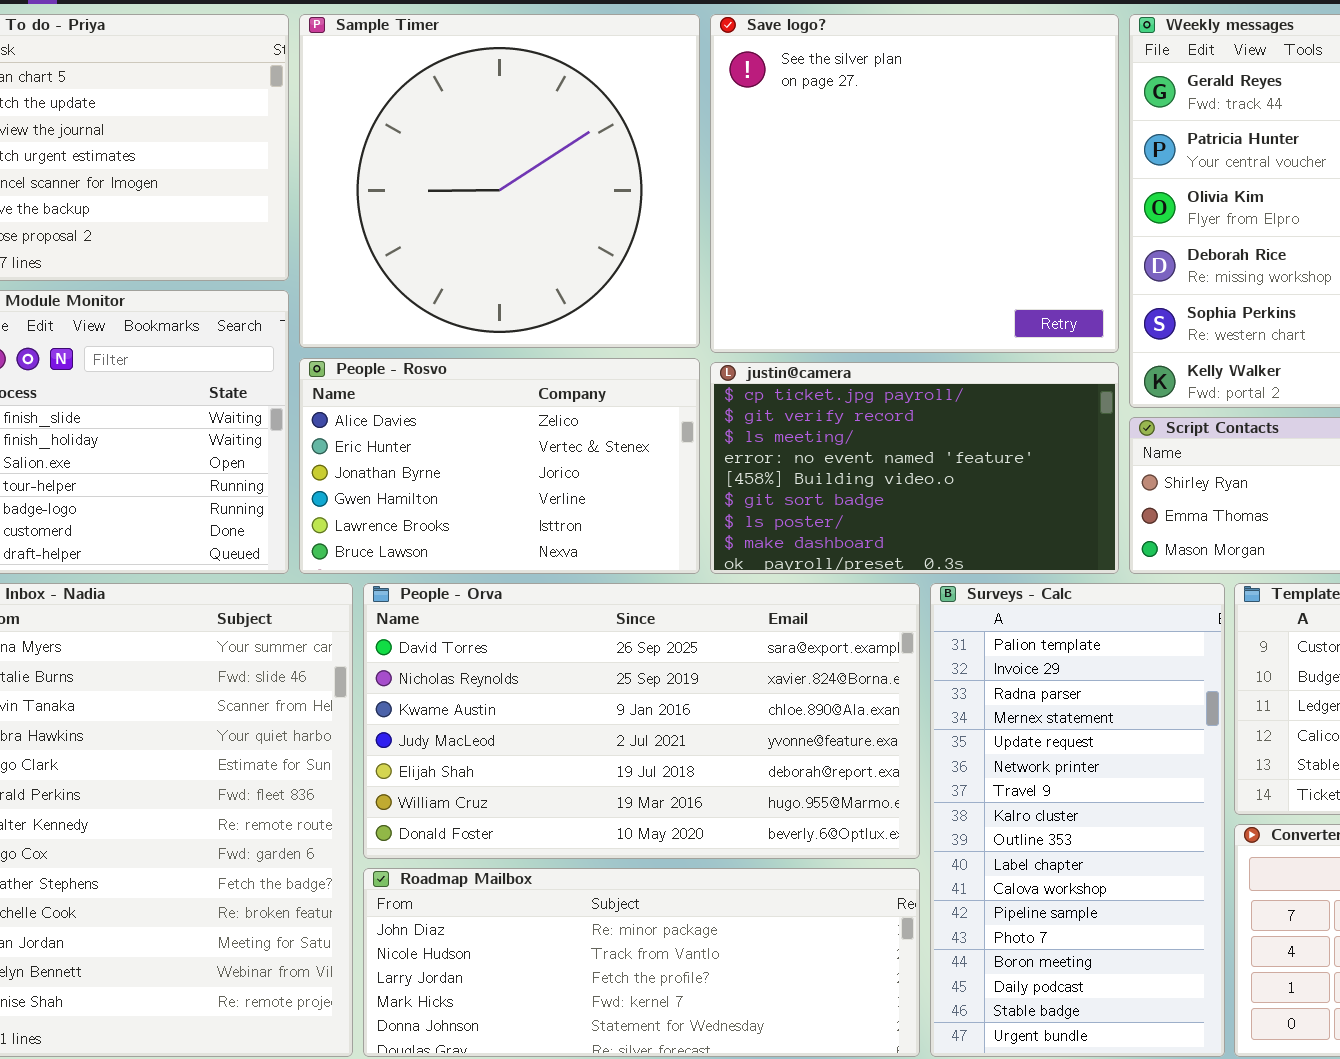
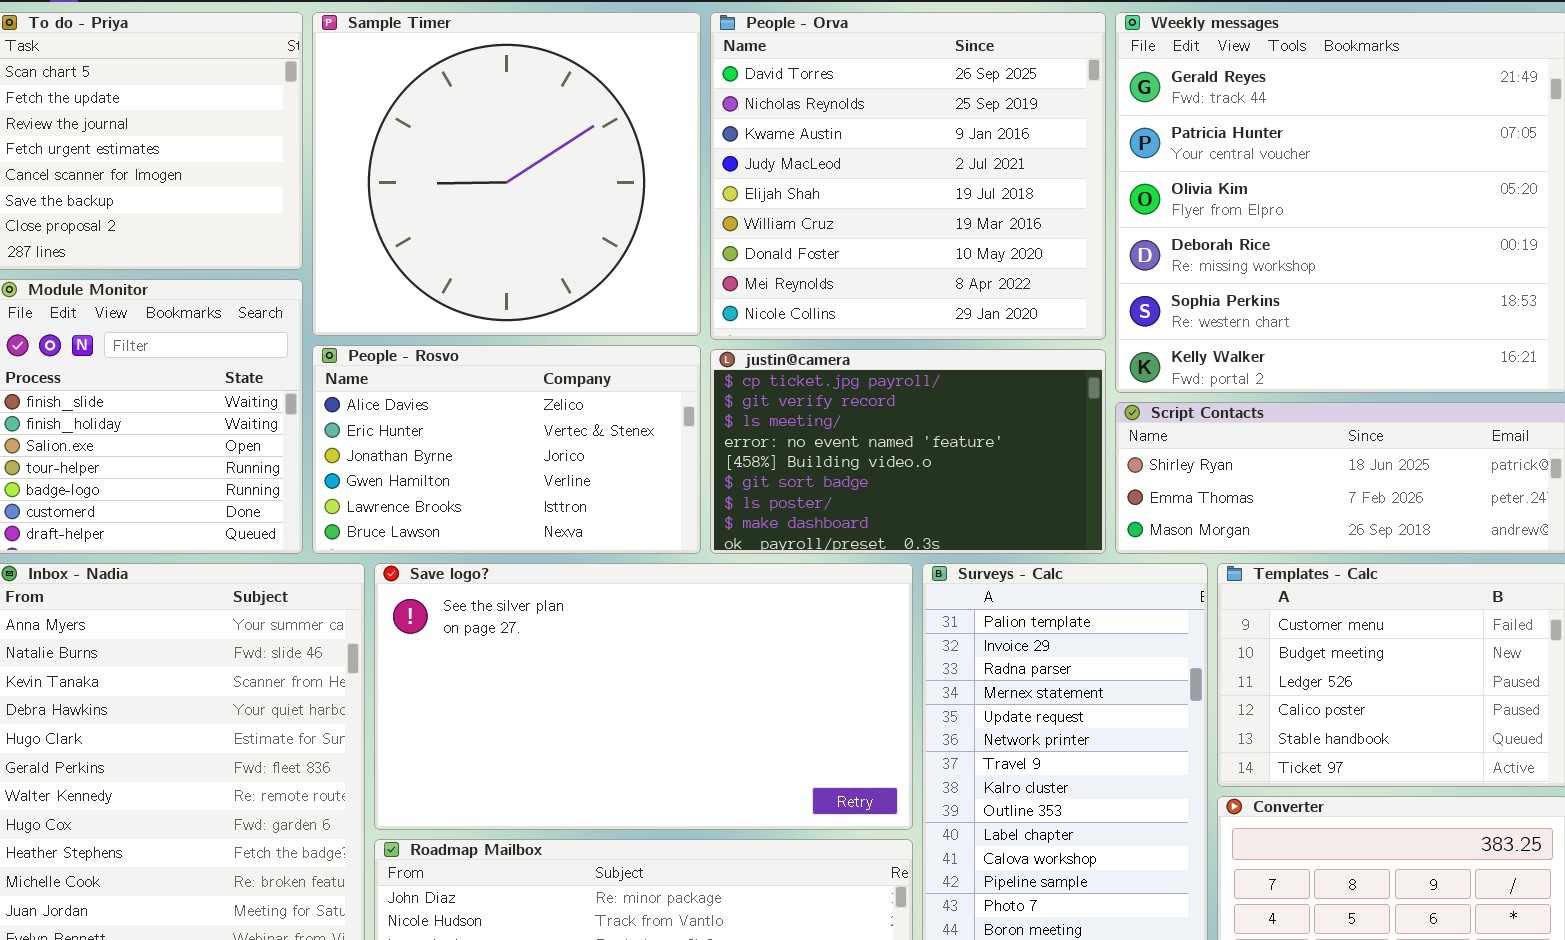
Save logo?: [710,14,1119,353] -> [374,563,913,830], moved, resized
People - Orva: [363,583,920,859] -> [710,12,1106,340], moved, resized

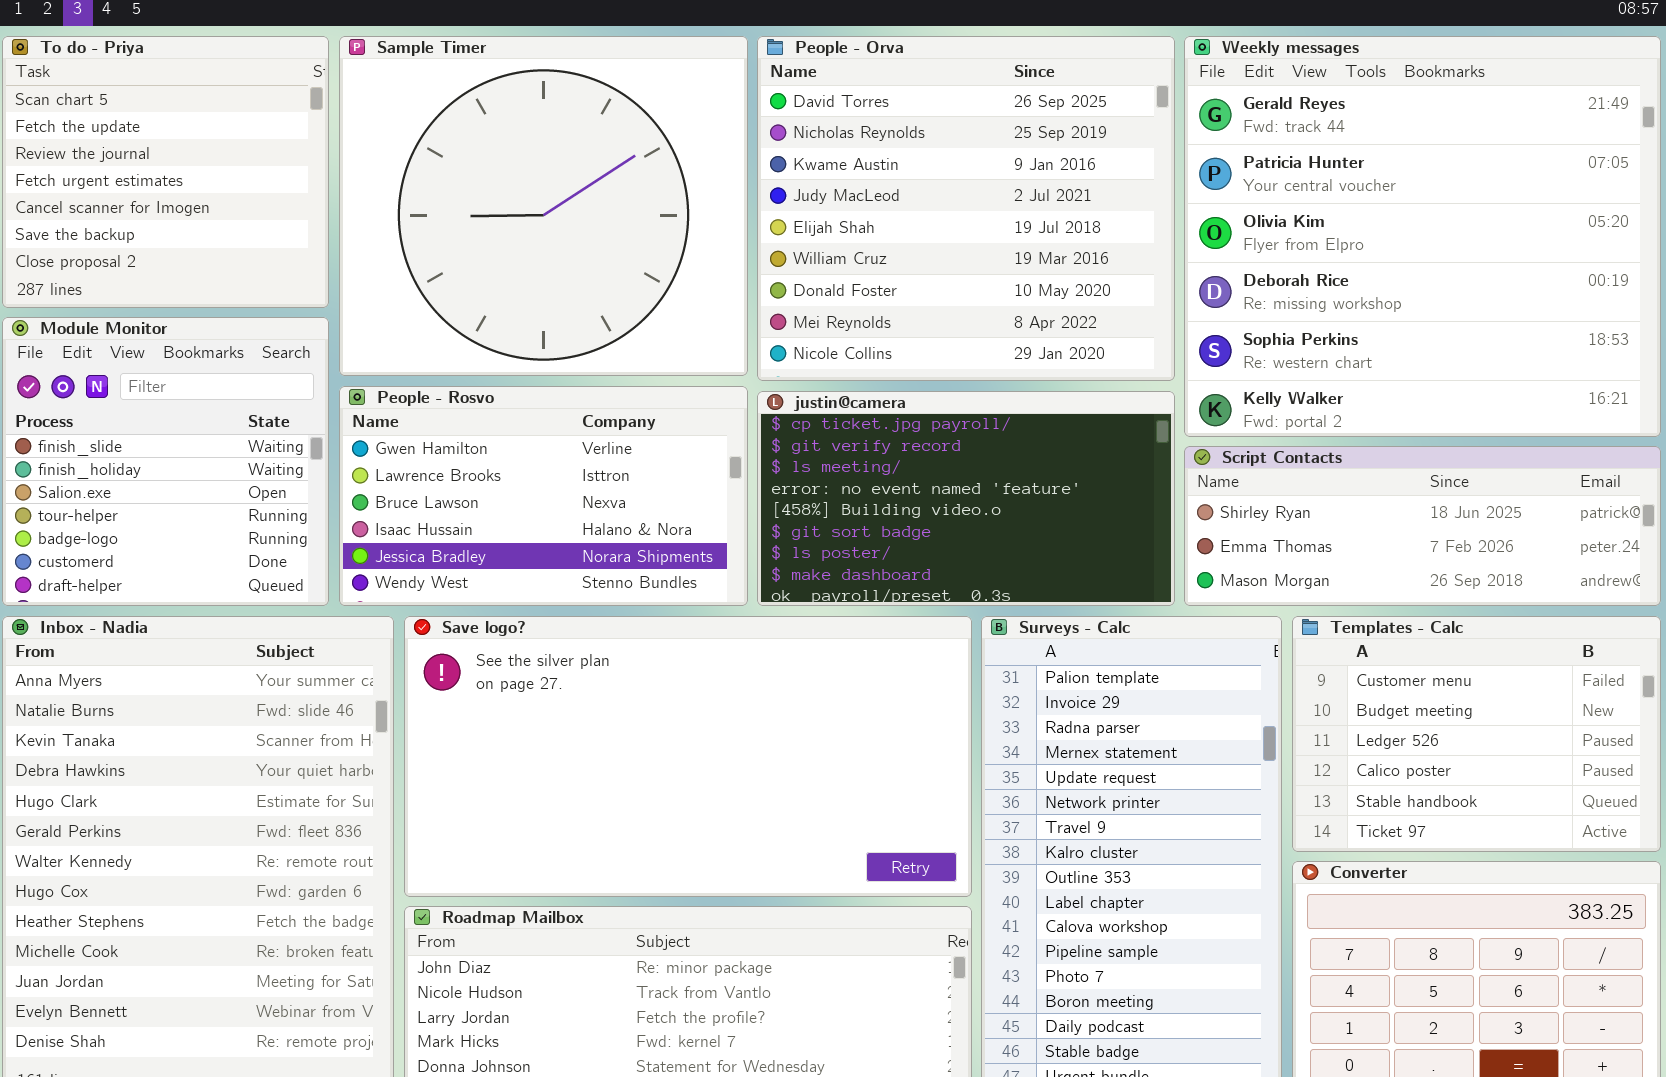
People - Rosvo: [312,345,701,554] -> [339,386,748,606], scrolled down 3 rows

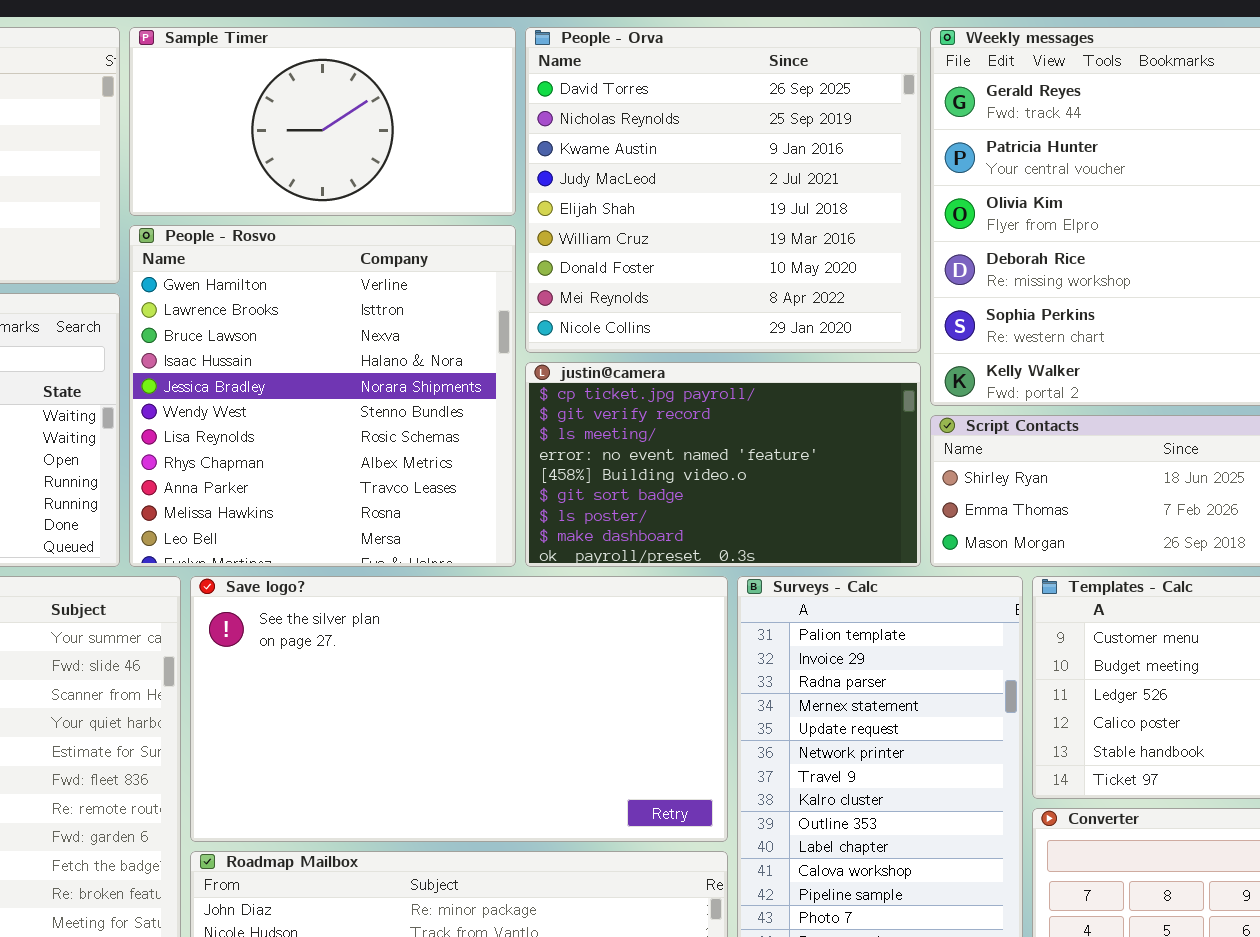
Sample Timer: [339,36,748,376] -> [129,27,516,216], resized
People - Rosvo: [339,386,748,606] -> [129,225,516,567], resized

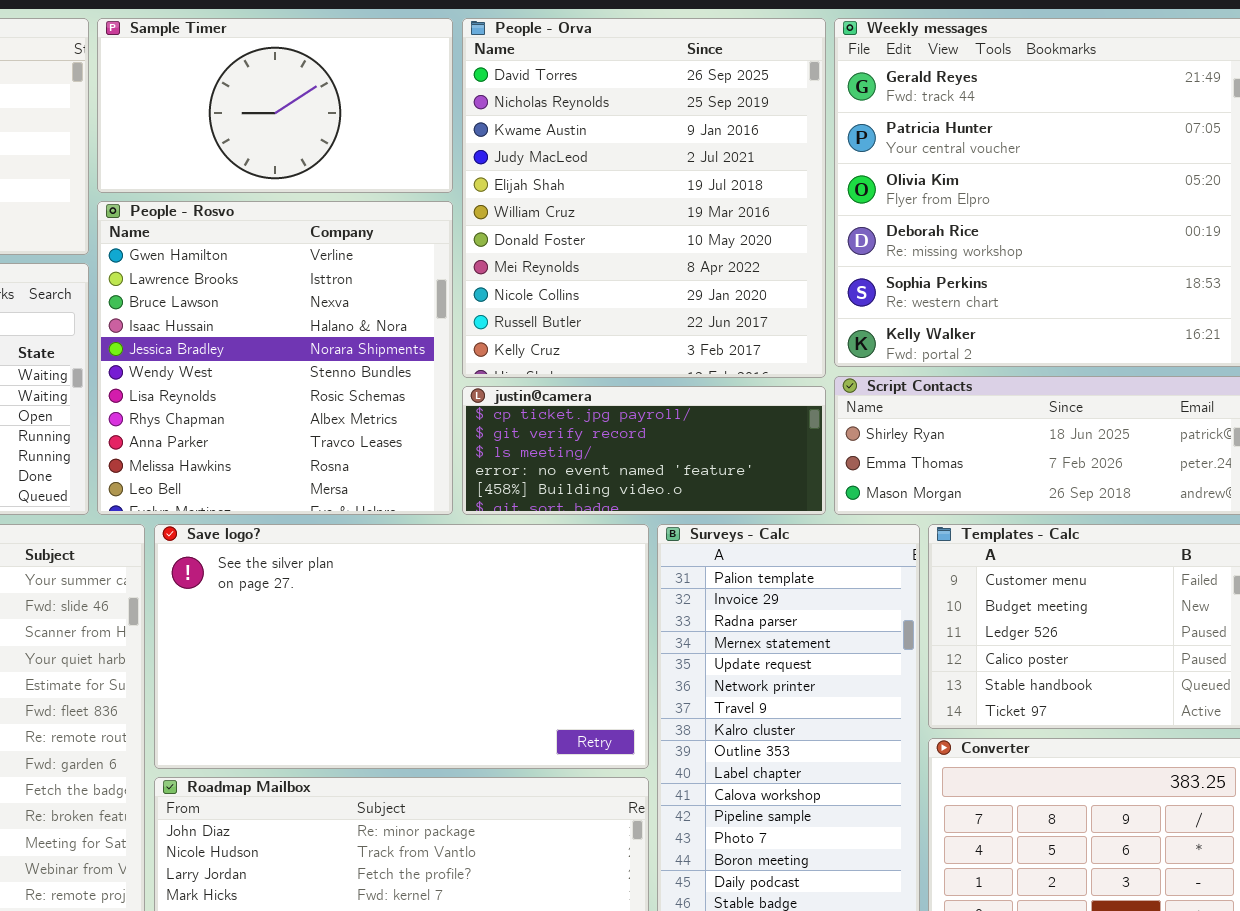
People - Orva: [525,27,921,353] -> [462,18,826,378], resized
justin@camera: [525,362,921,567] -> [462,386,826,515], resized

